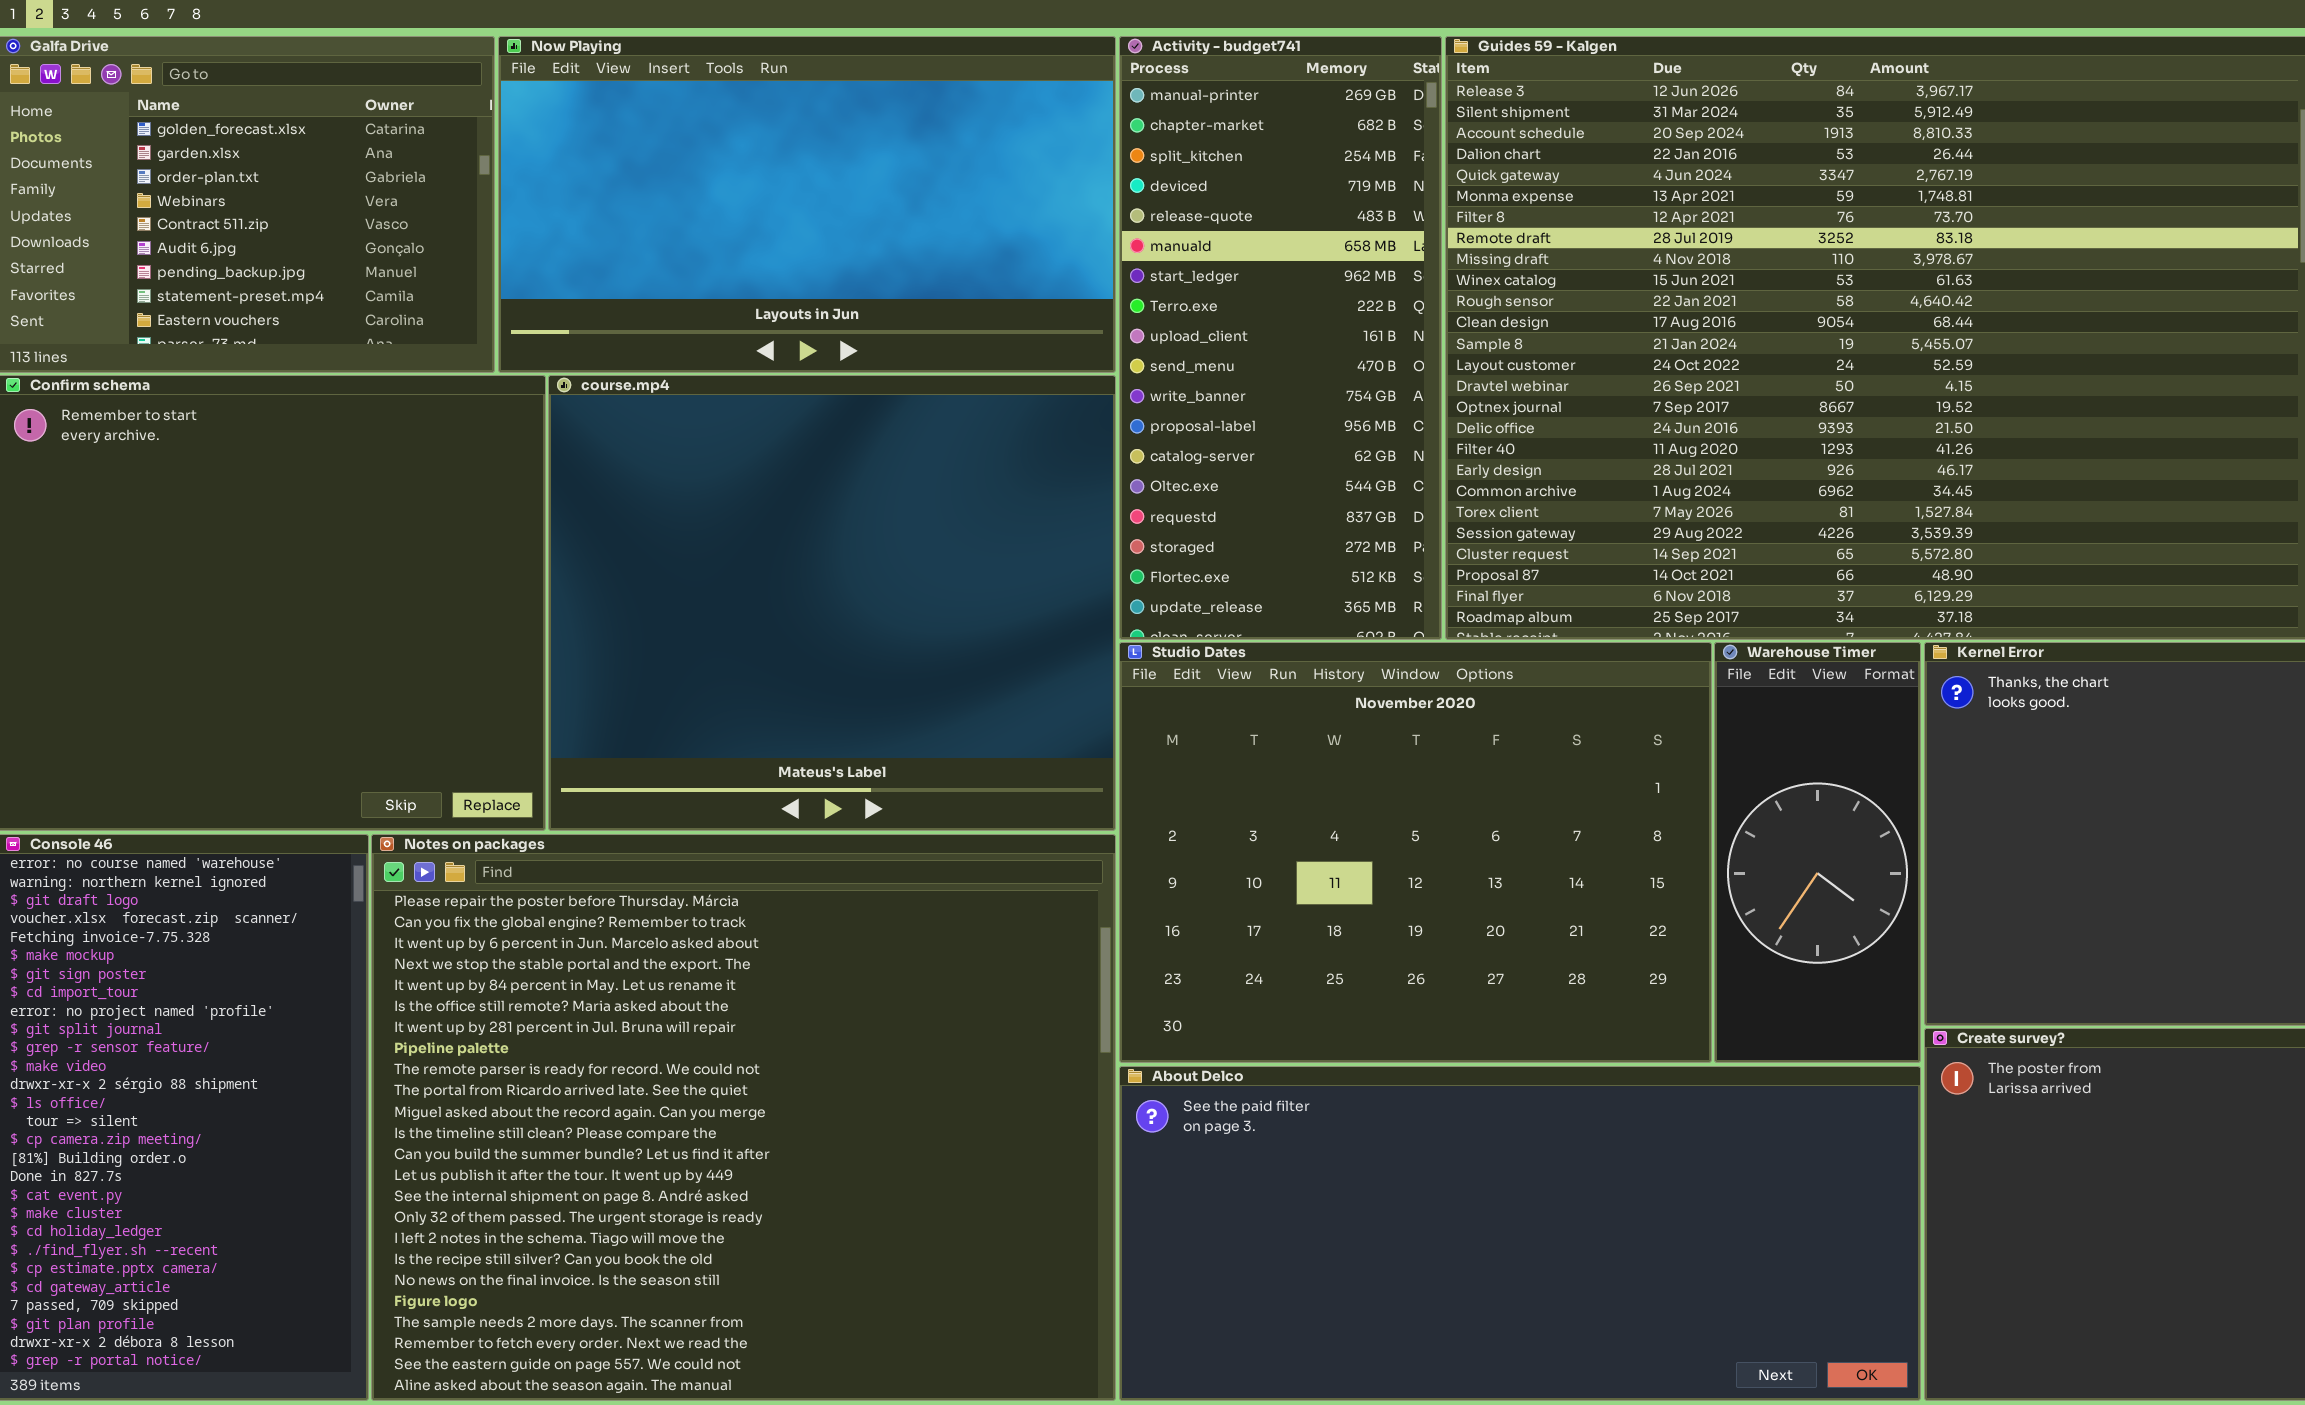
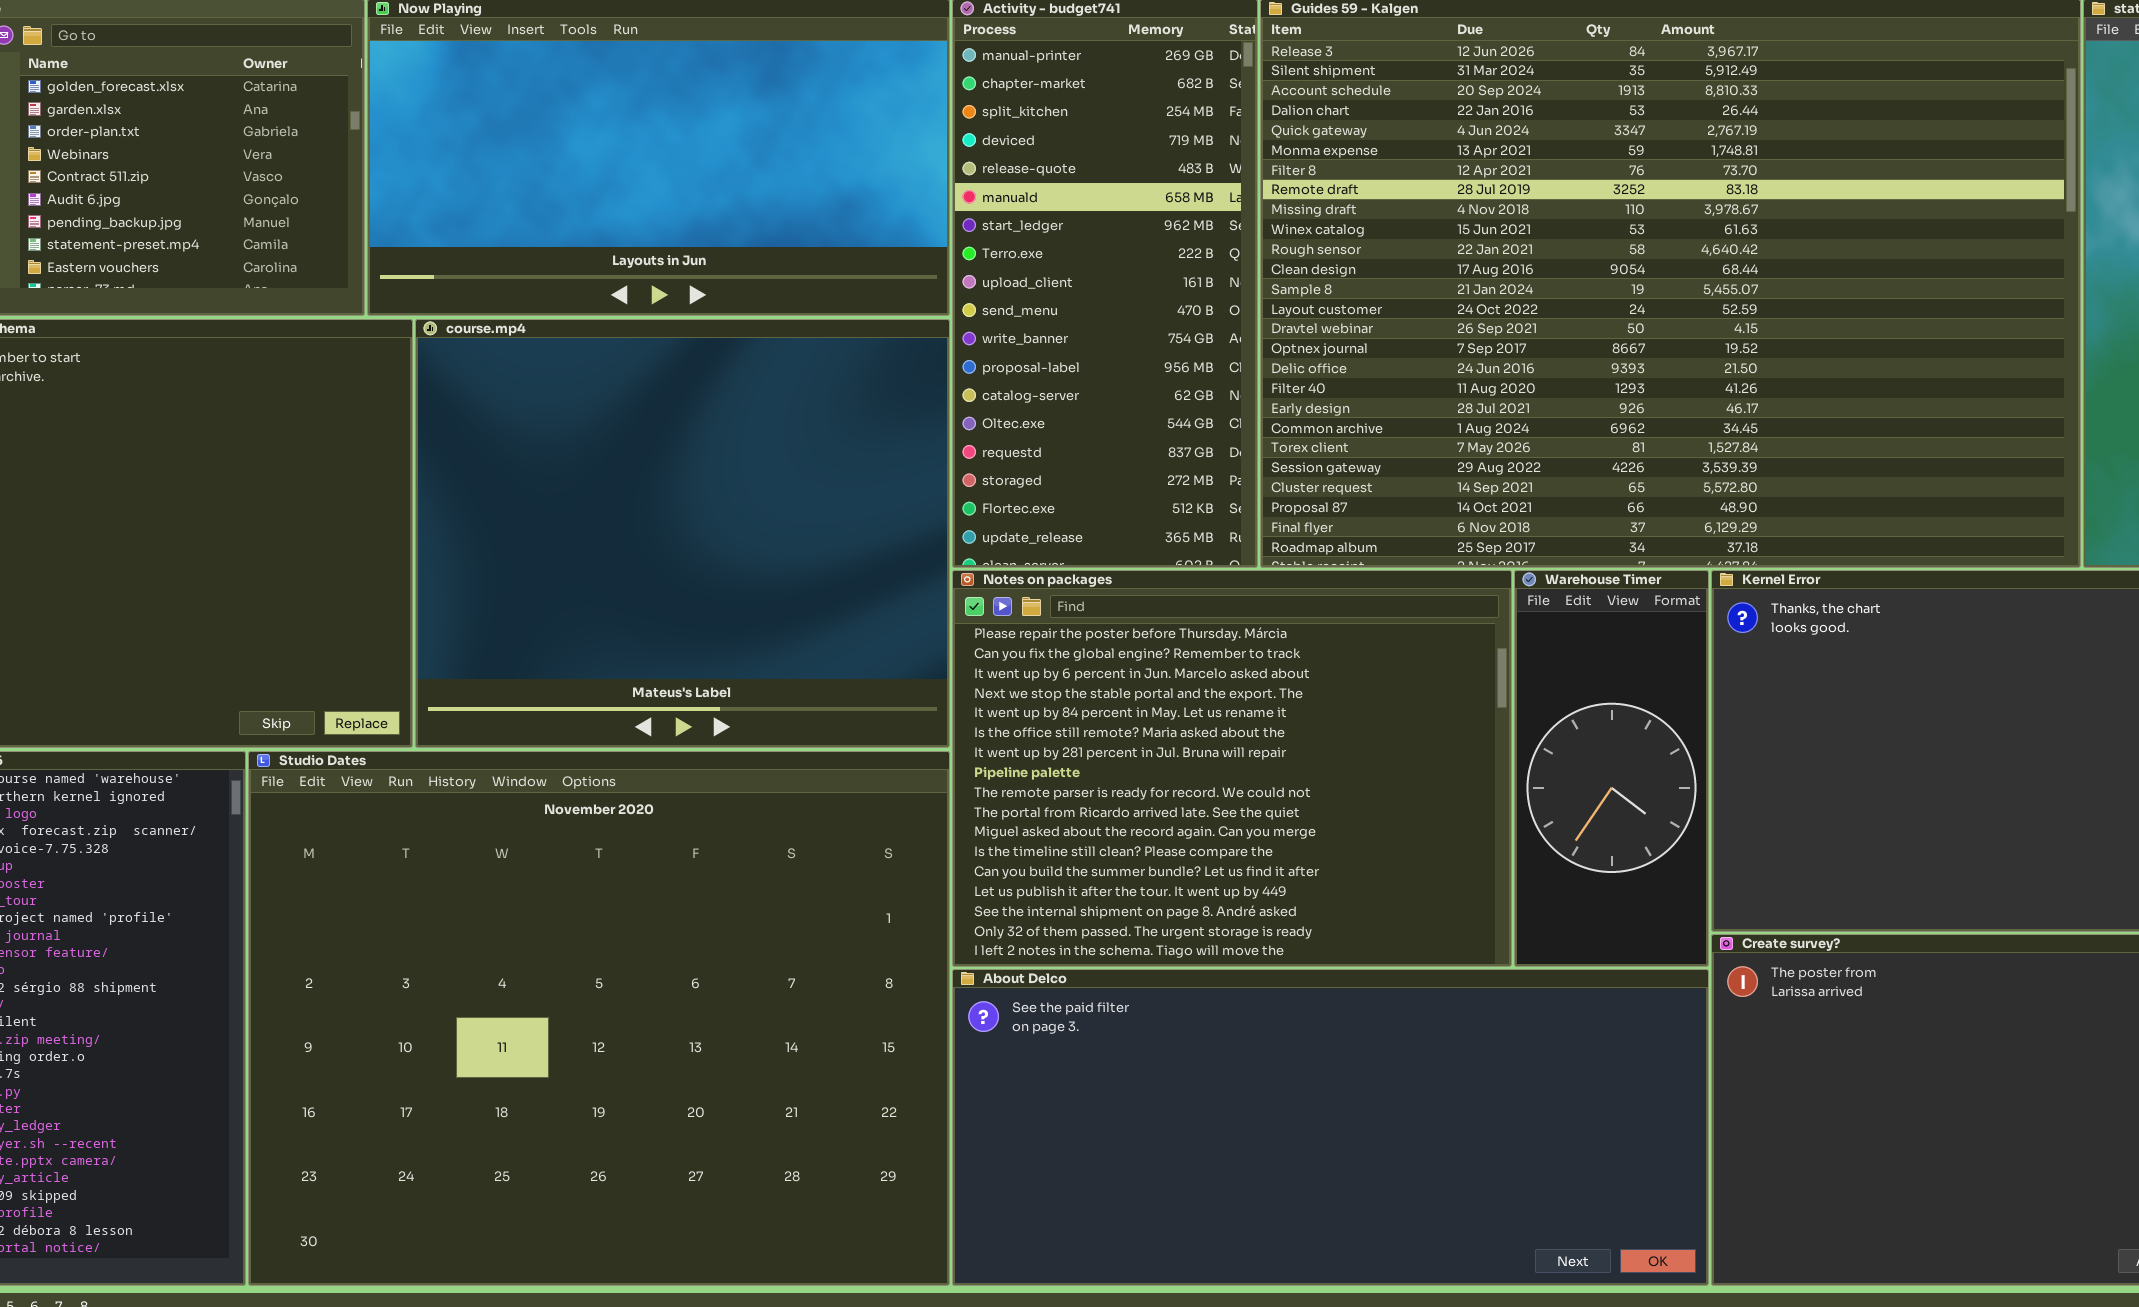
Studio Dates: [1119,642,1712,1063] -> [248,751,950,1286], moved, resized
Notes on packages: [371,834,1116,1401] -> [952,570,1512,967], moved, resized

